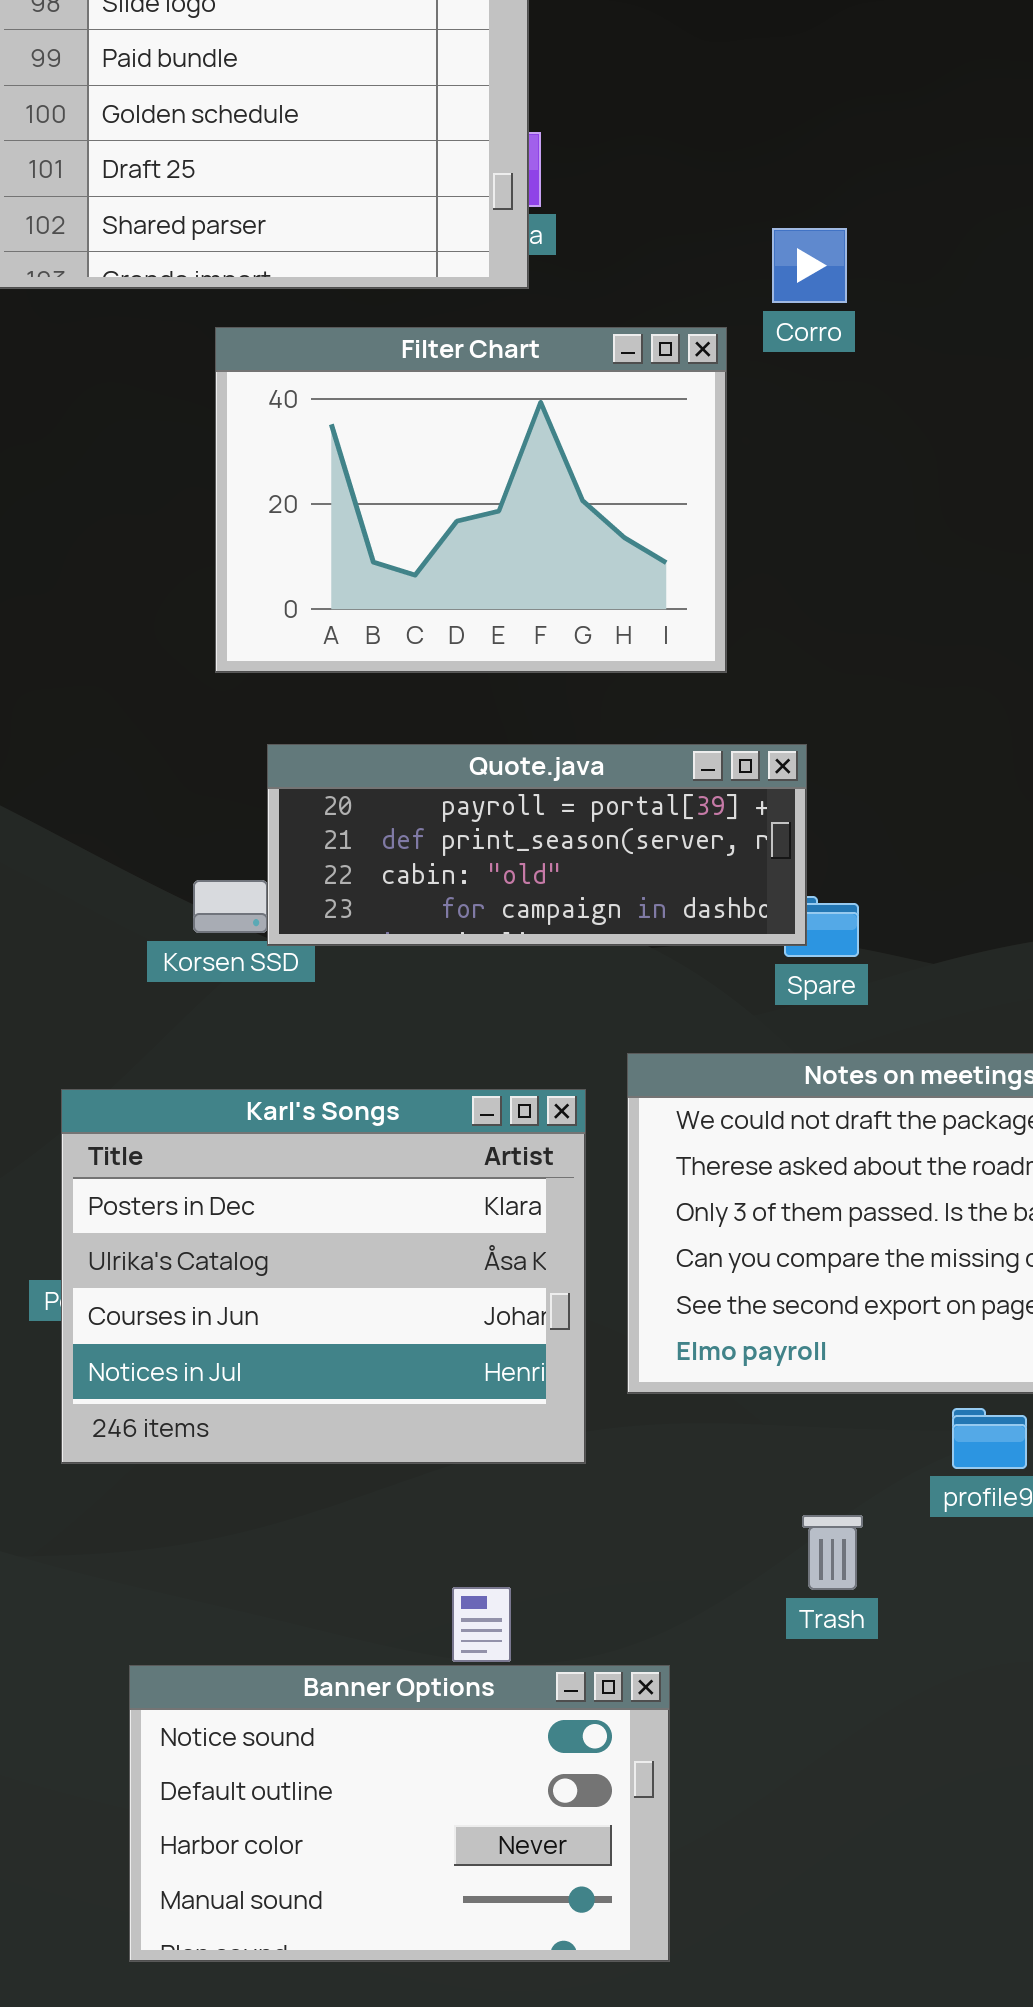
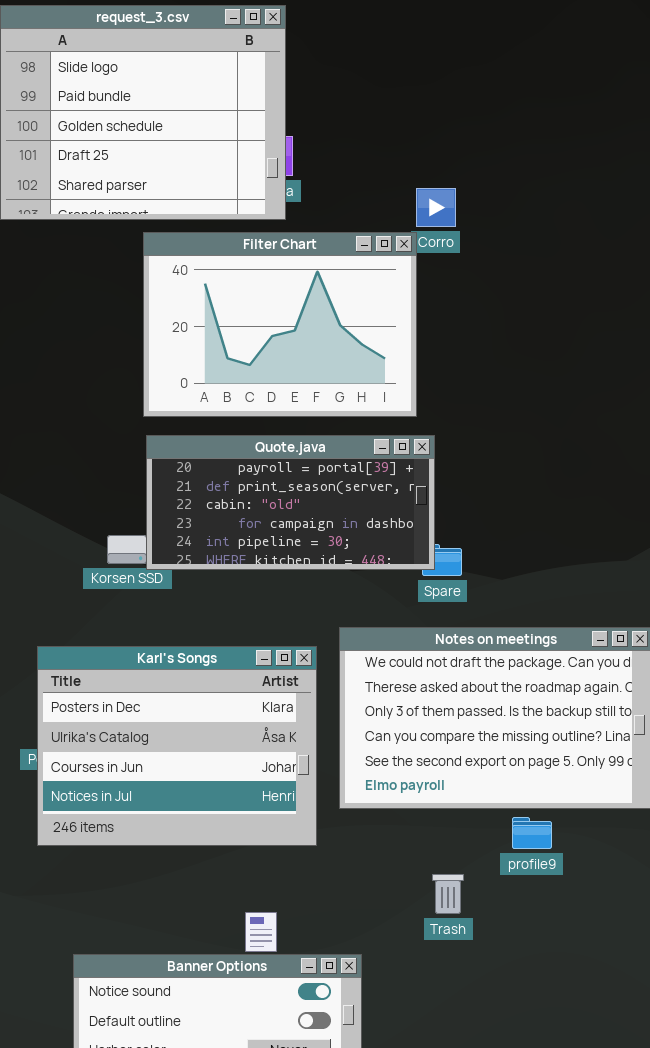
Filter Chart: [215,327,727,673] -> [143,232,417,417], moved
Quote.java: [267,744,807,946] -> [146,435,435,570], resized

